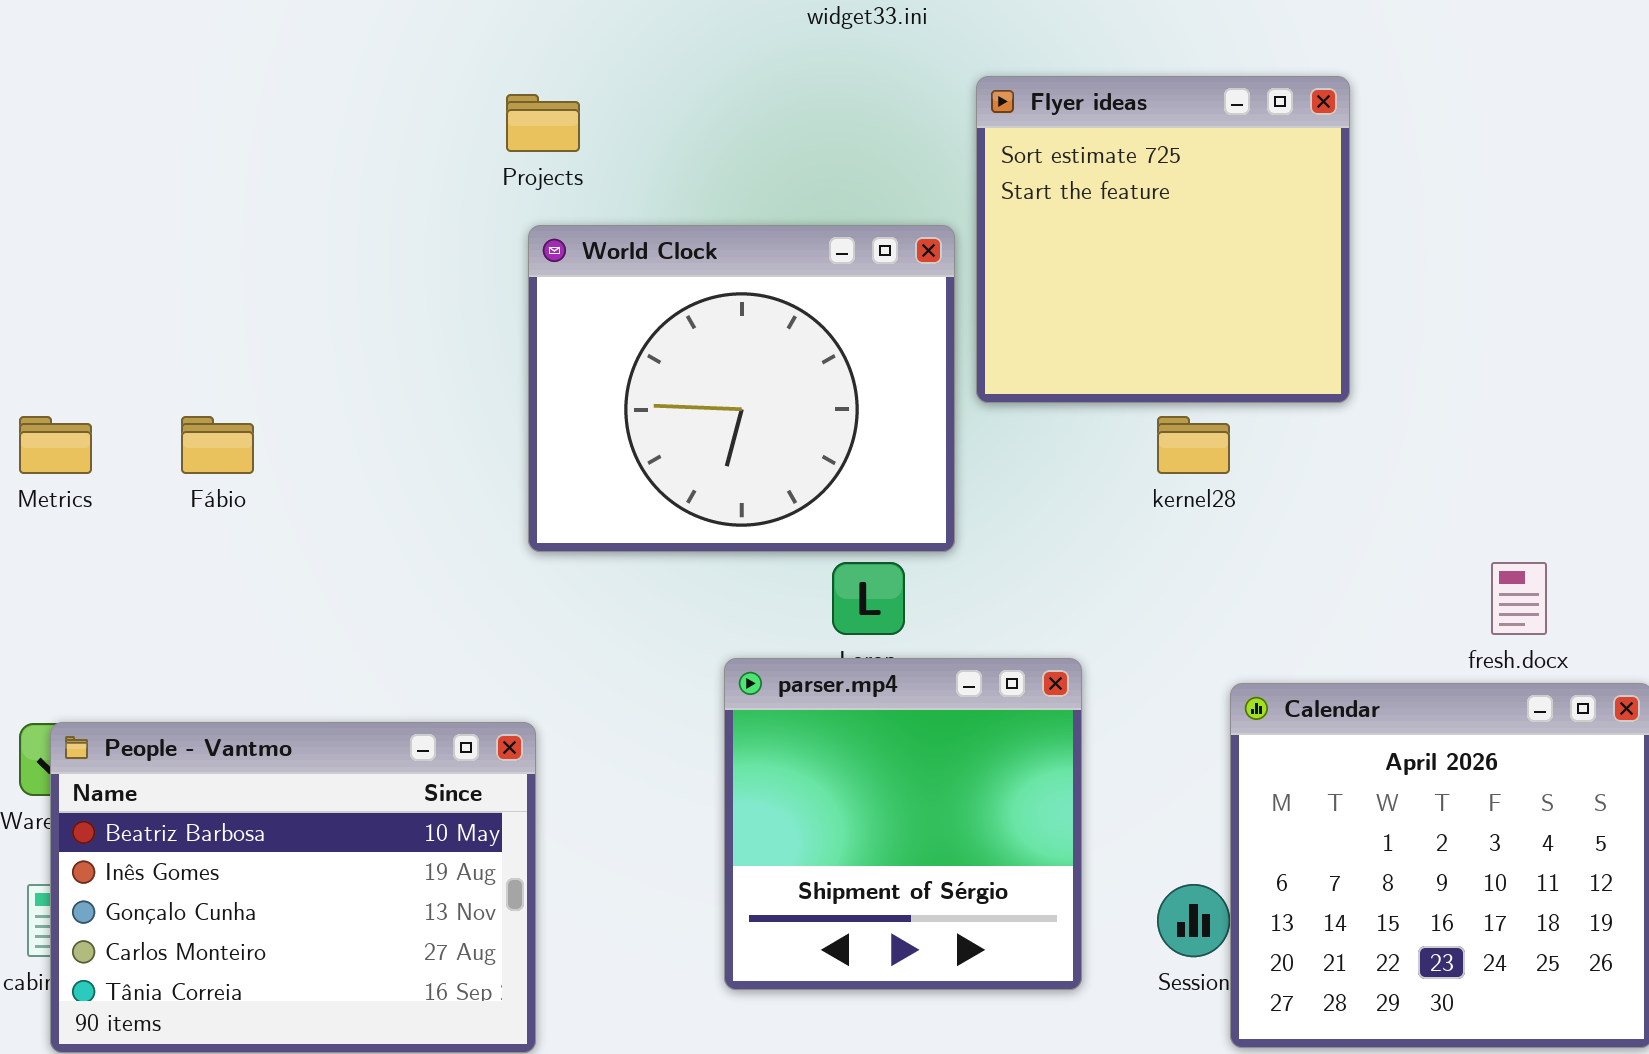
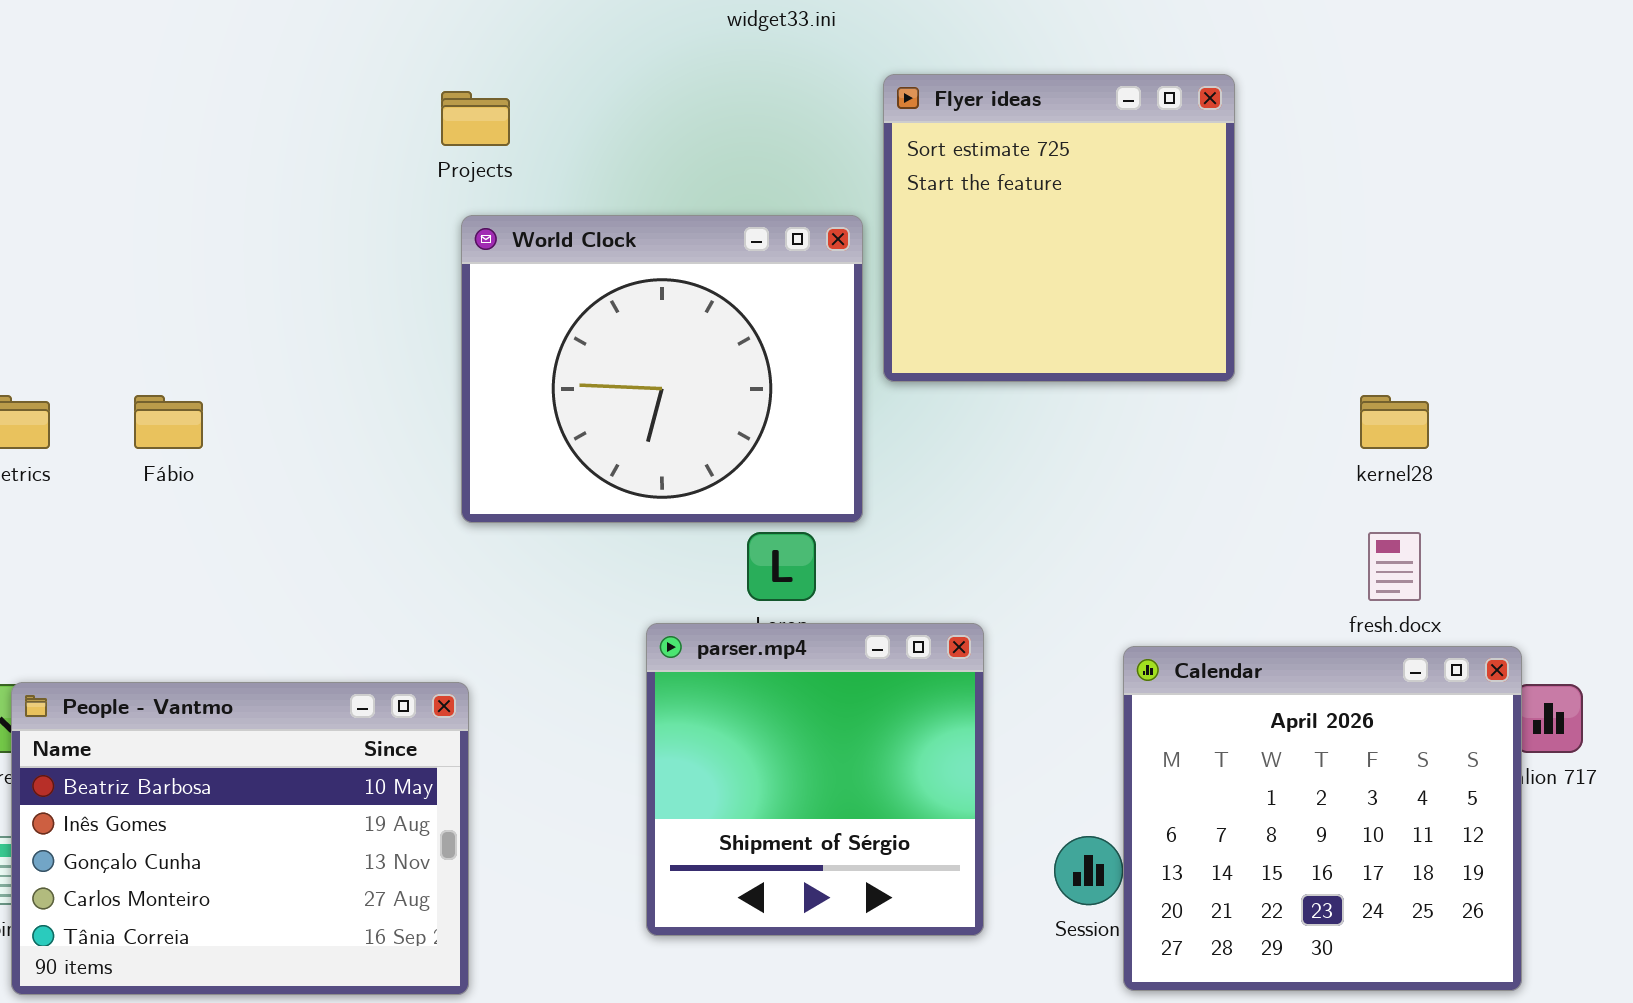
kernel28: [1157,416,1230,474] -> [1360,395,1429,449], moved

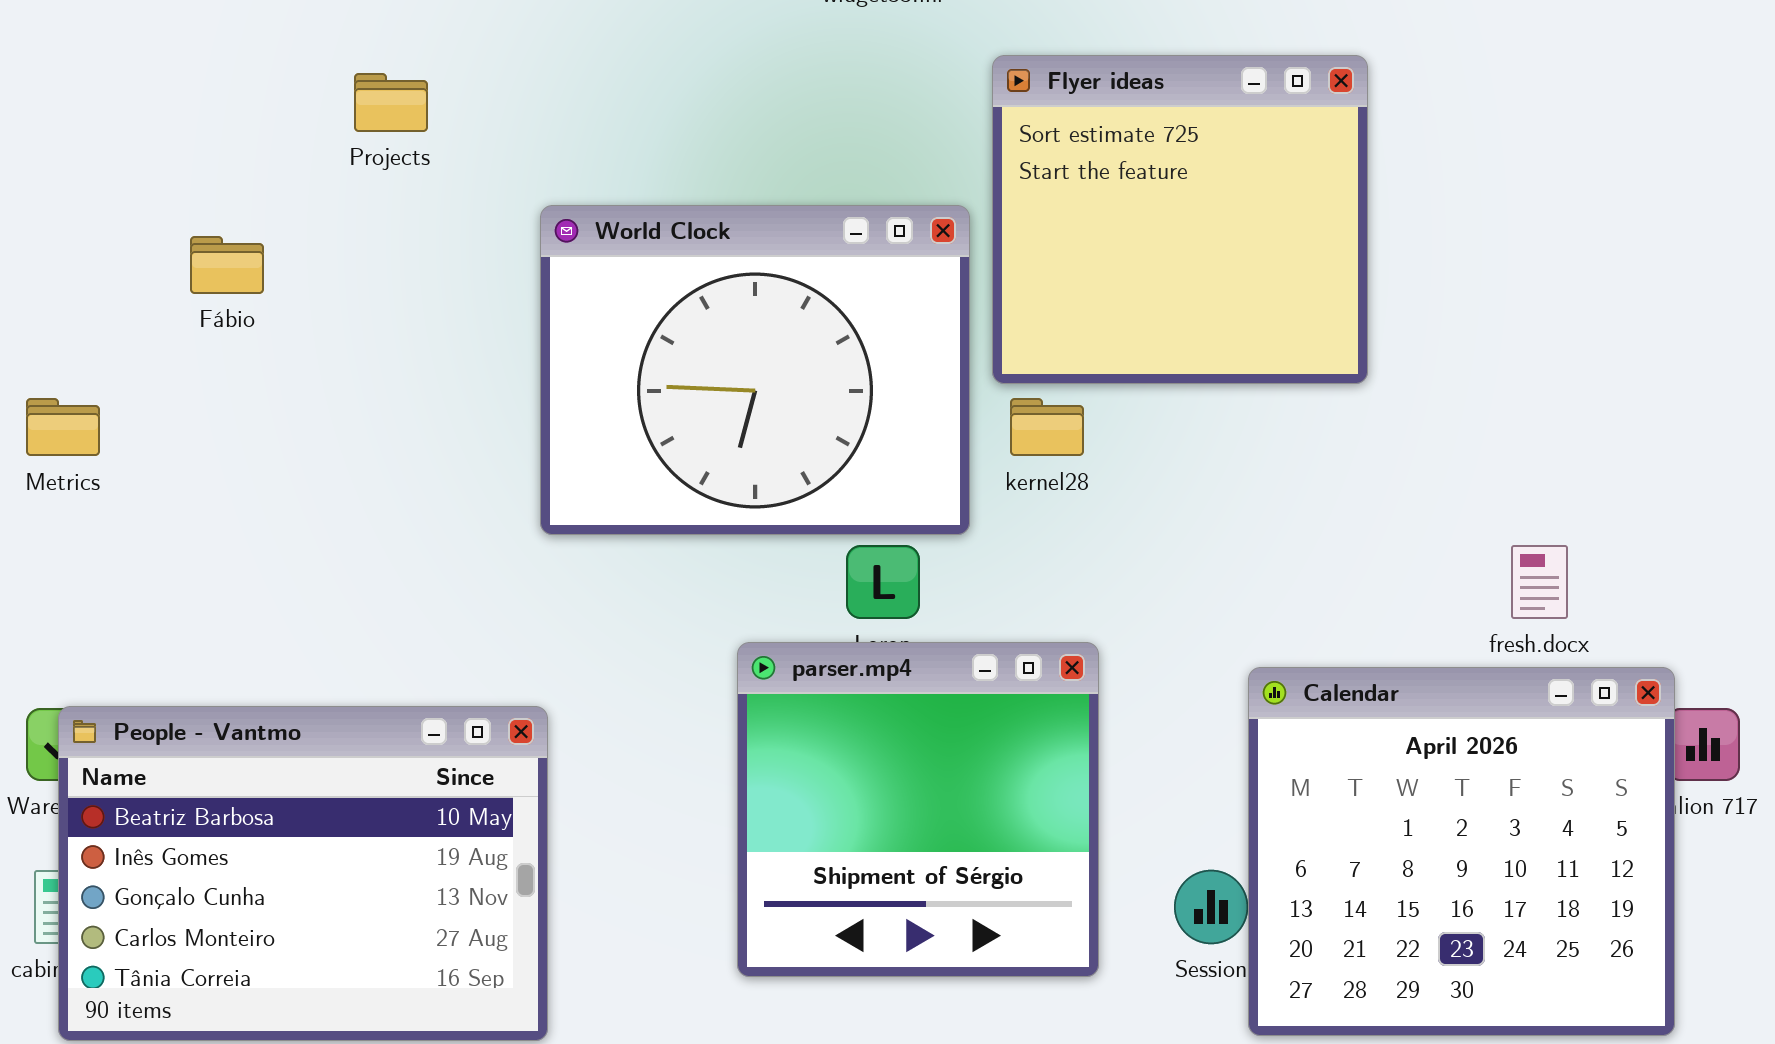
Projects: [441,91,510,146] -> [354,73,428,132], moved
Fábio: [134,395,203,449] -> [190,236,264,294], moved
kernel28: [1360,395,1429,449] -> [1010,398,1084,456], moved

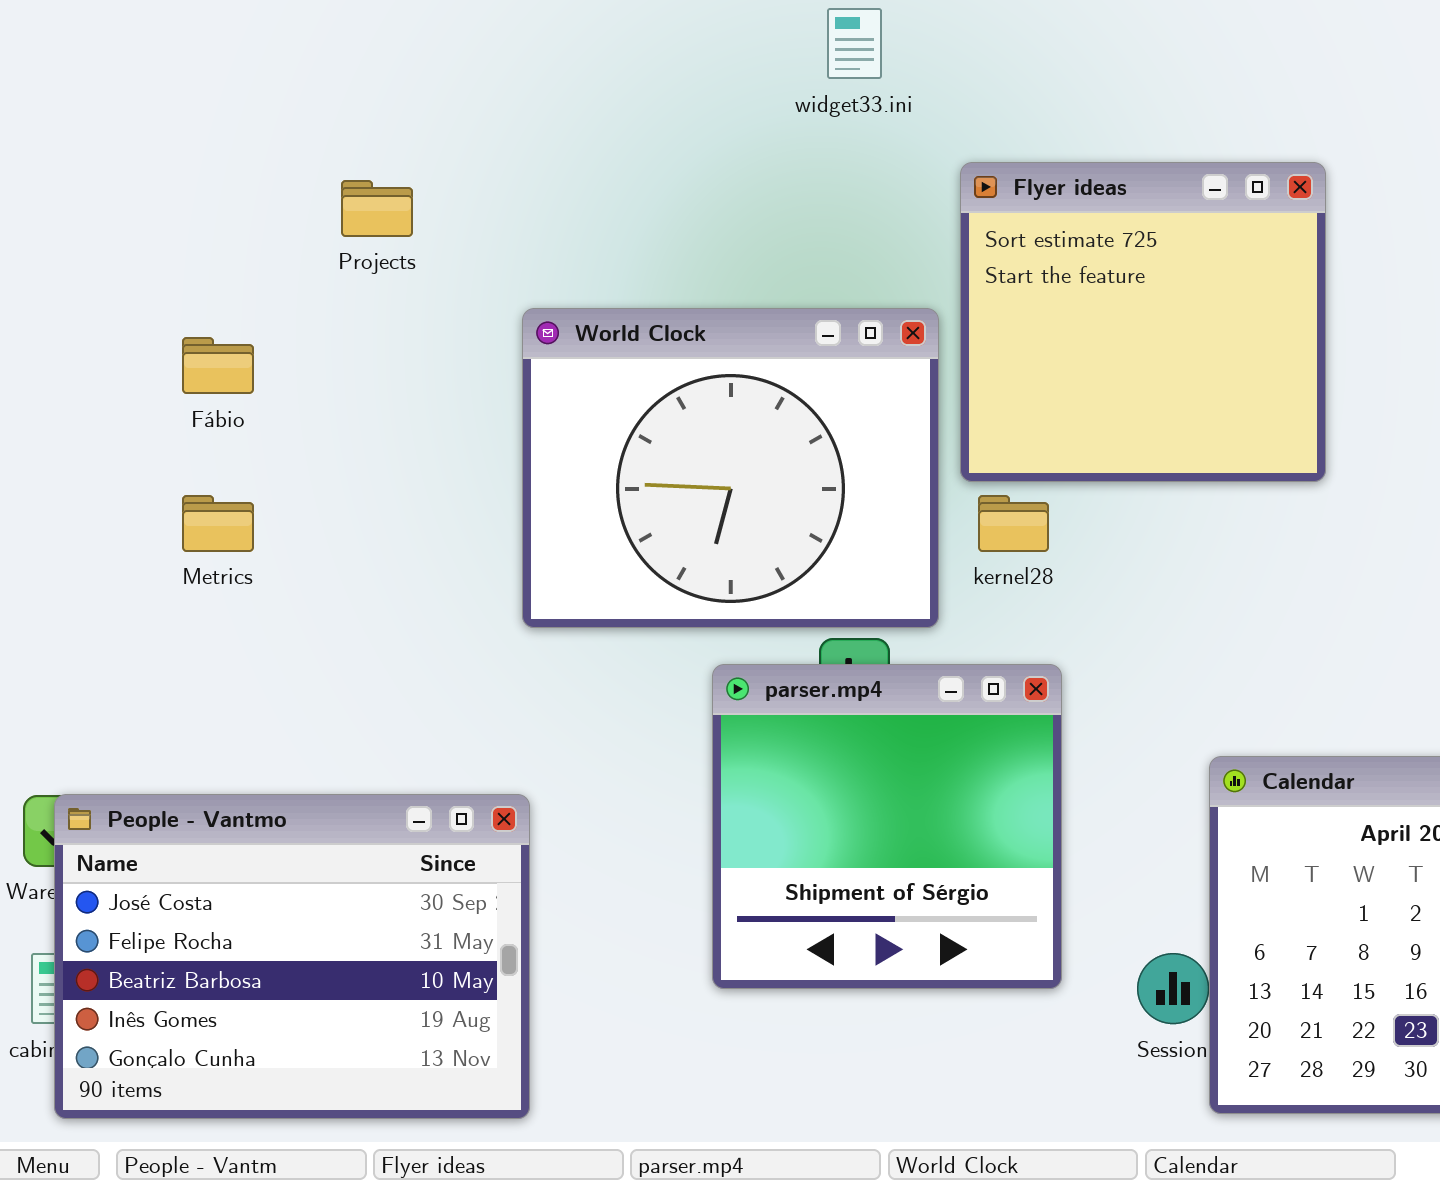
Metrics: [26,398,100,456] -> [182,495,254,552], moved
parser.mp4: [737,642,1099,977] -> [712,664,1062,989], moved
People - Vantmo: [58,706,548,1041] -> [54,794,530,1119], scrolled up 2 rows

